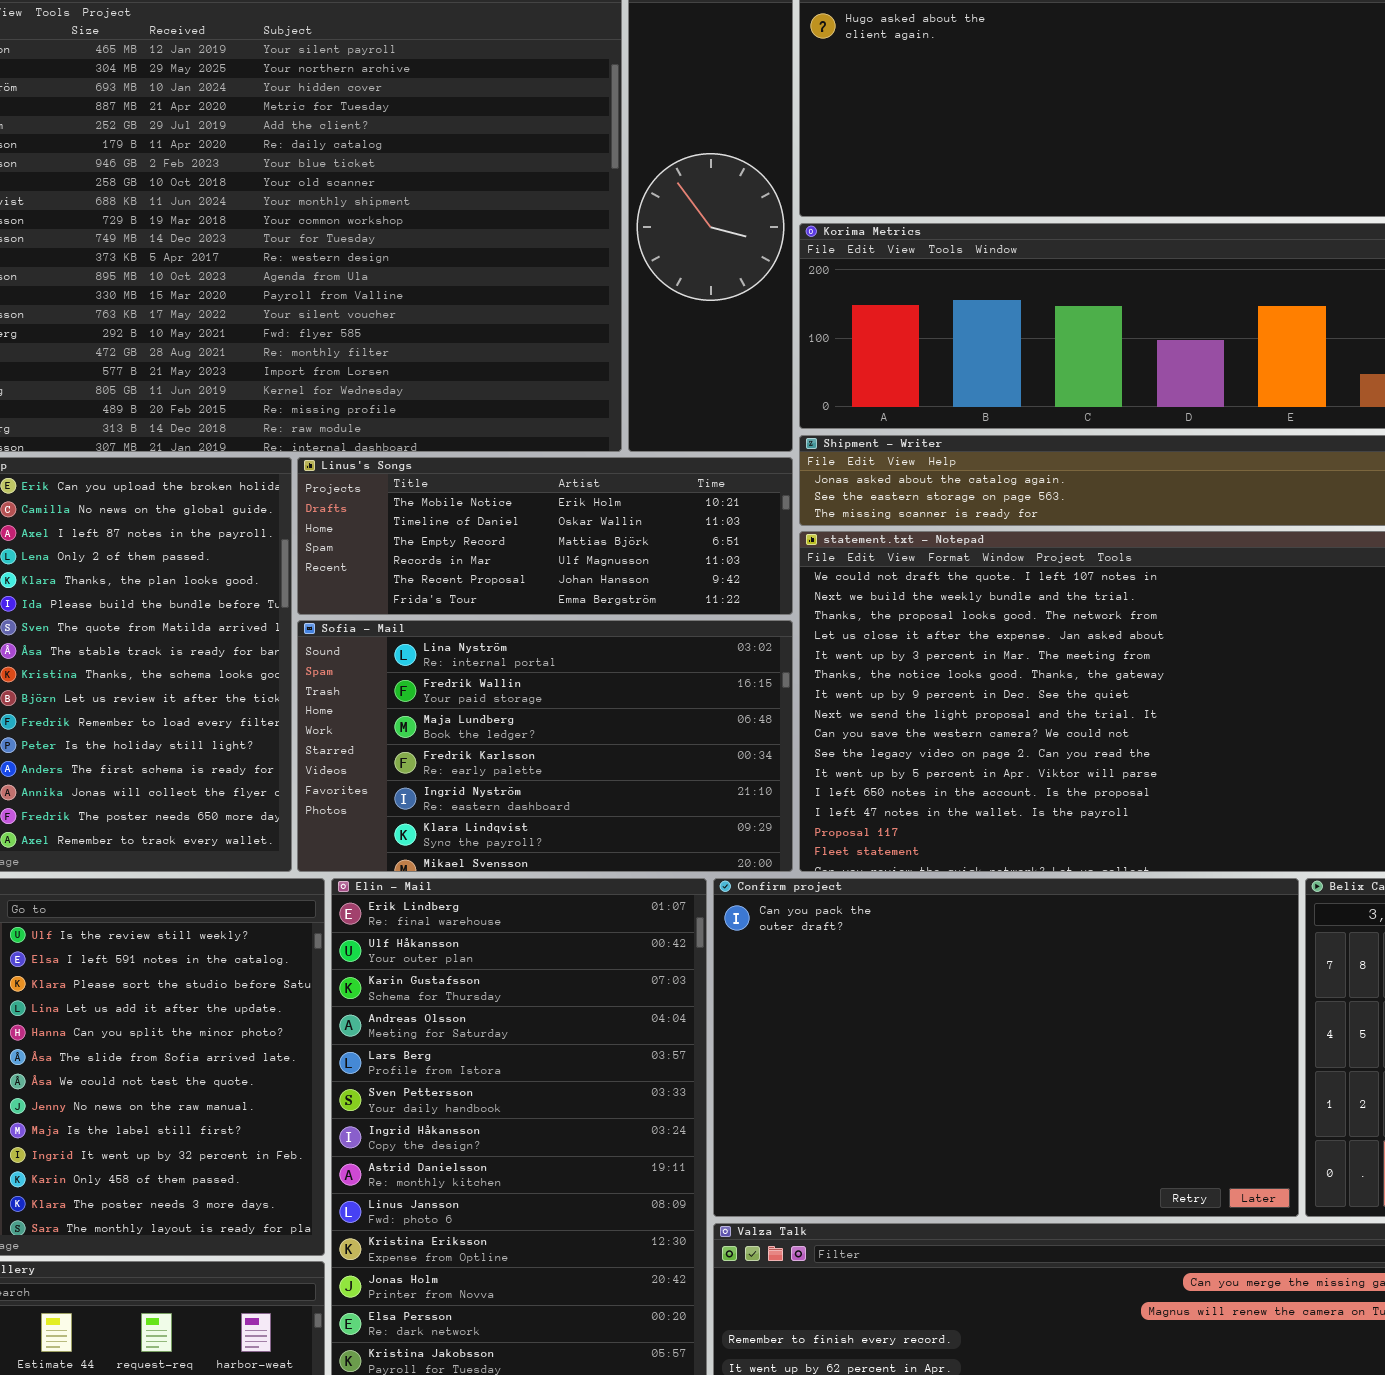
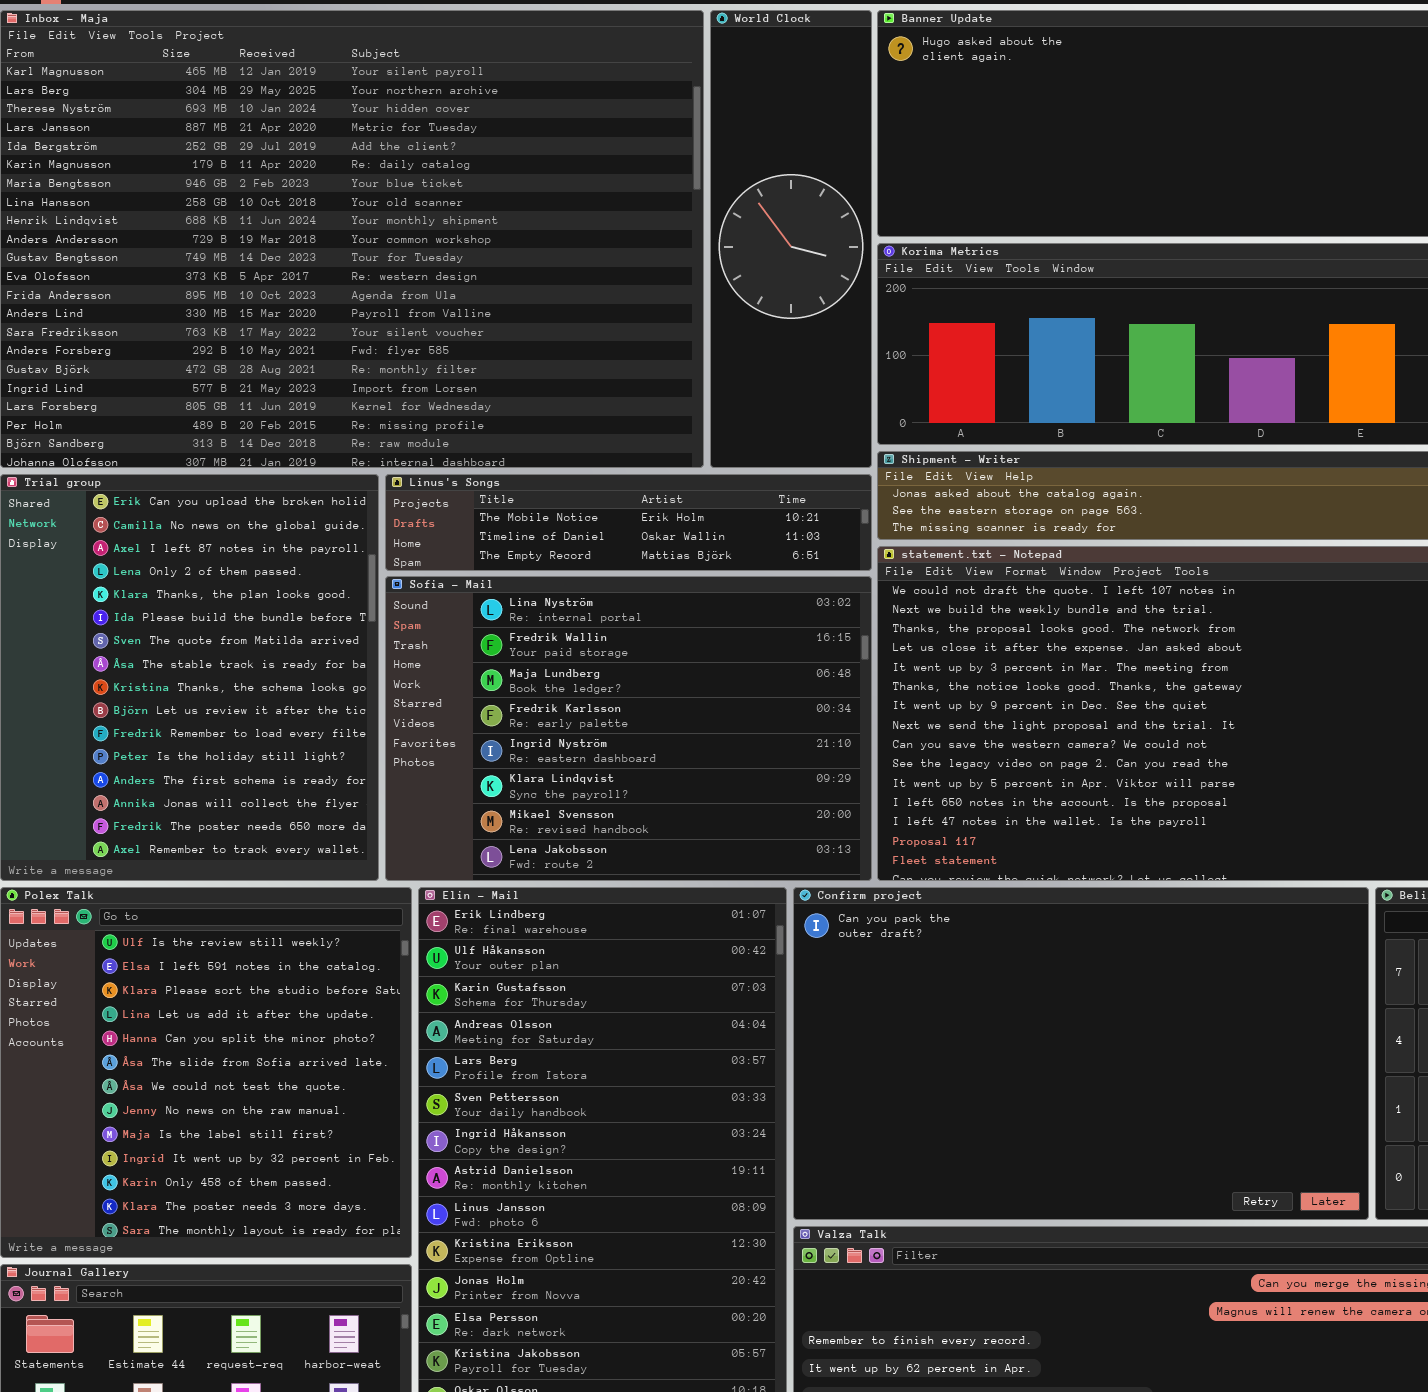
Linus's Songs: [297,457,793,615] -> [385,474,872,571], resized
Sofia - Mail: [297,620,793,872] -> [385,576,872,881], resized

